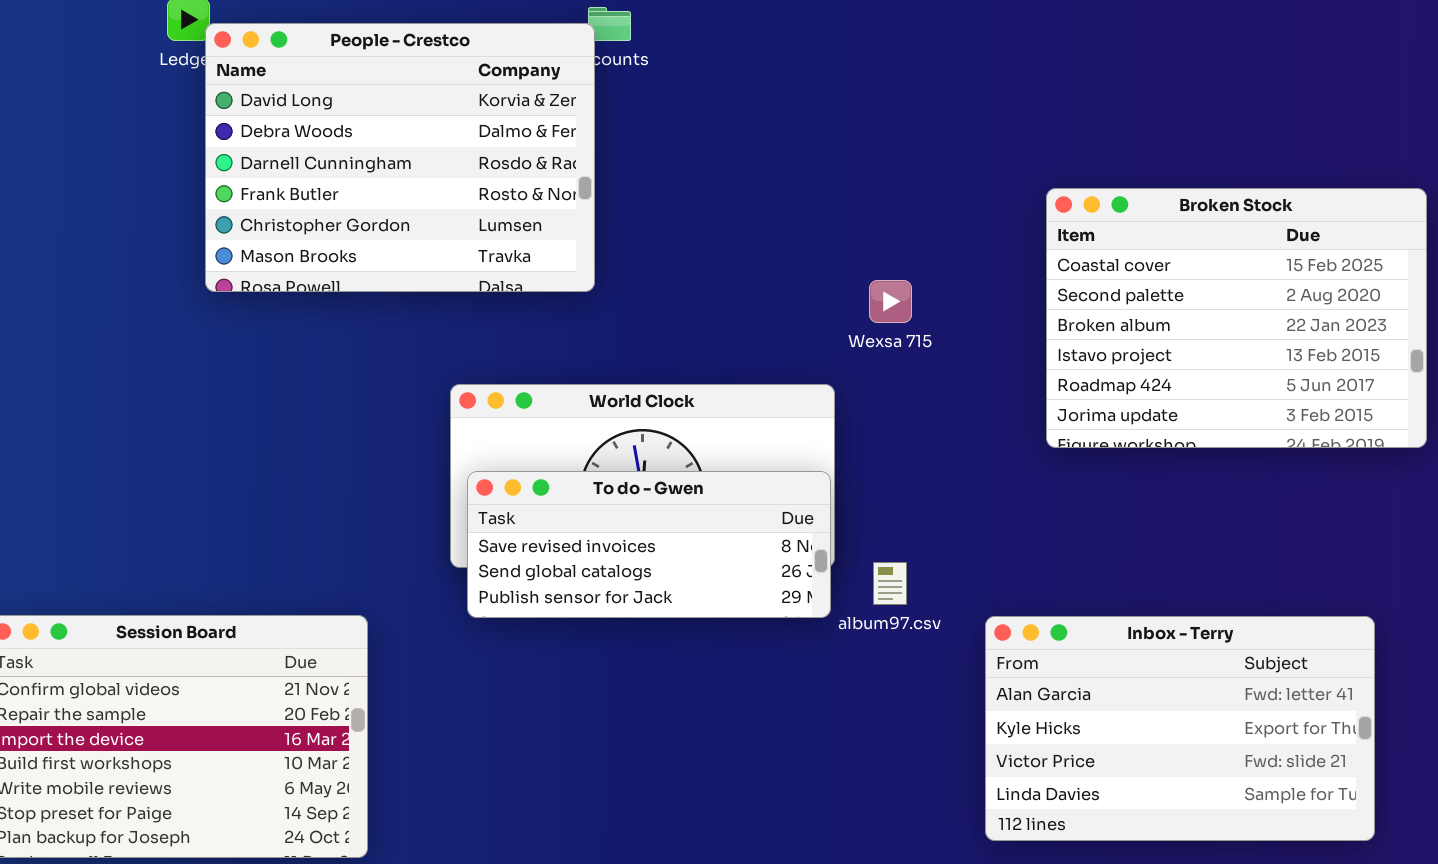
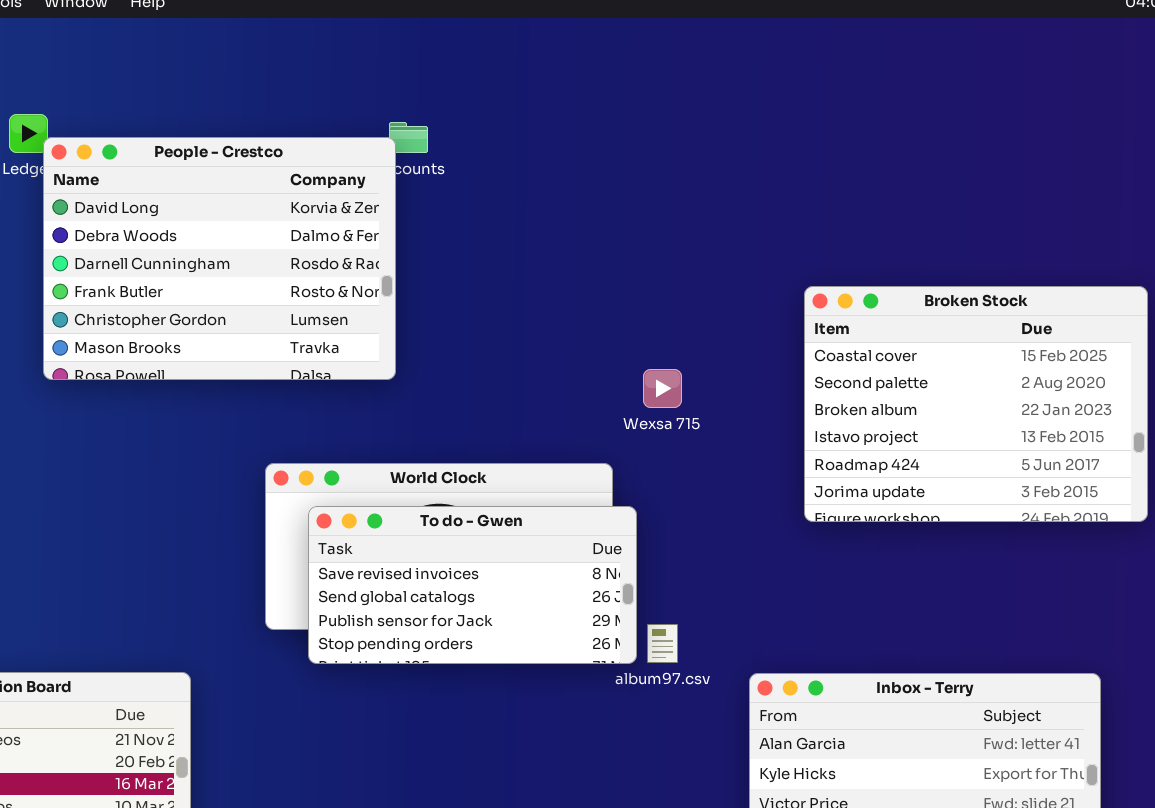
To do - Gwen: [467,471,831,618] -> [308,506,637,664], moved, resized

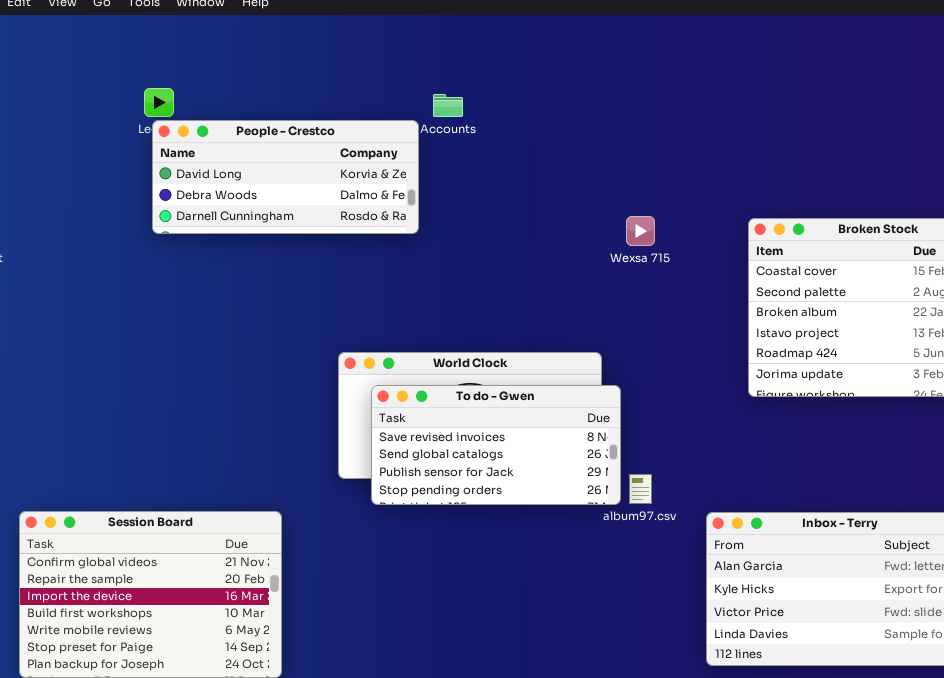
People - Crestco: [43,137,396,380] -> [152,120,419,234], moved, resized
Wexsa 715: [643,369,682,408] -> [626,216,655,246], moved

